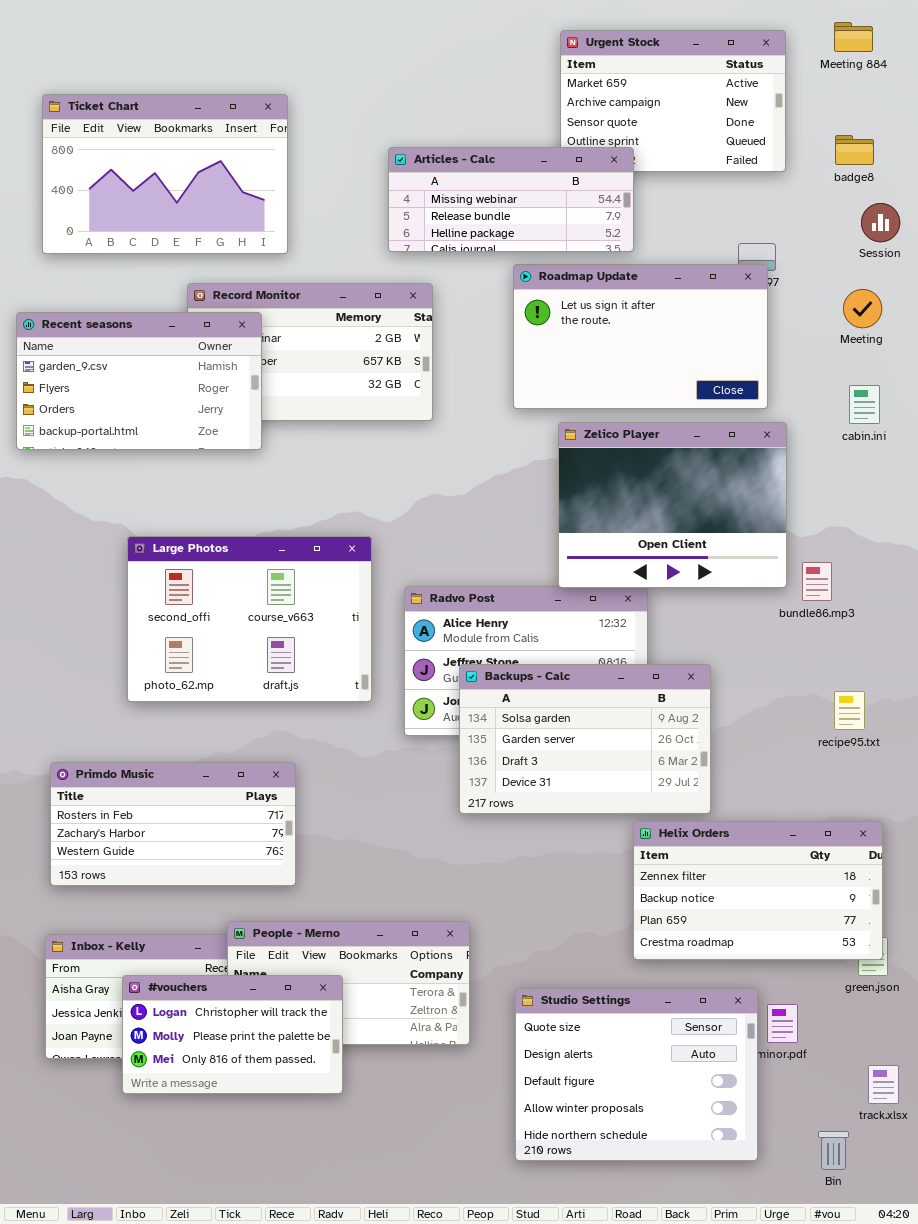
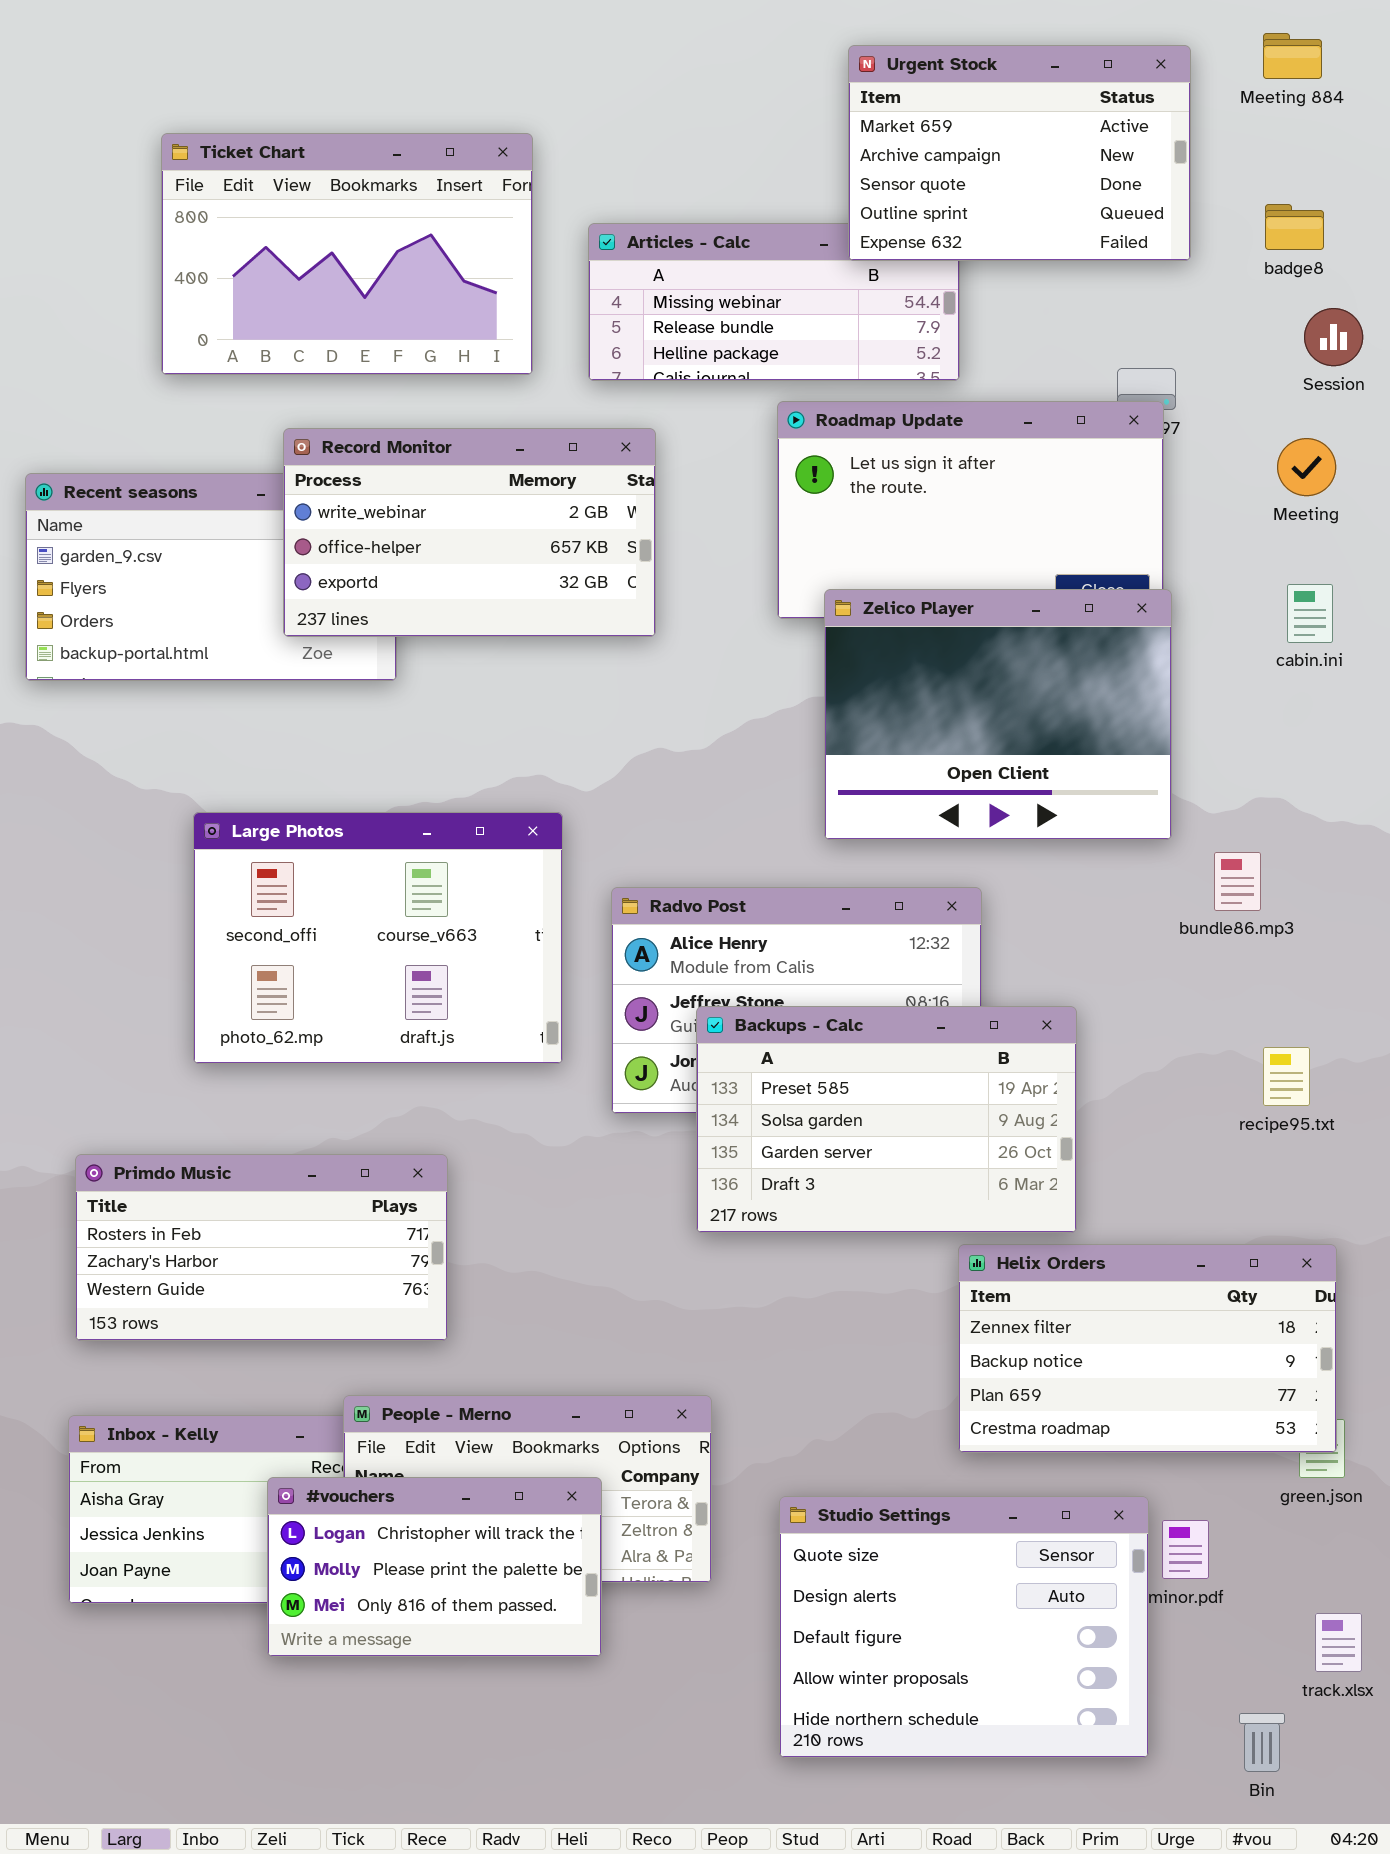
Urgent Stock: [560,30,786,172] -> [848,45,1191,261], raised
Ticket Chart: [42,94,288,254] -> [161,133,533,375], moved
Record Monitor: [187,283,433,421] -> [283,428,656,637], raised
Zelico Player: [558,422,787,588] -> [824,589,1172,840], moved
Backups - Calc: [459,664,711,814] -> [696,1006,1077,1233], scrolled up 1 row
#vouchers: [122,975,343,1094] -> [267,1477,602,1657], moved

